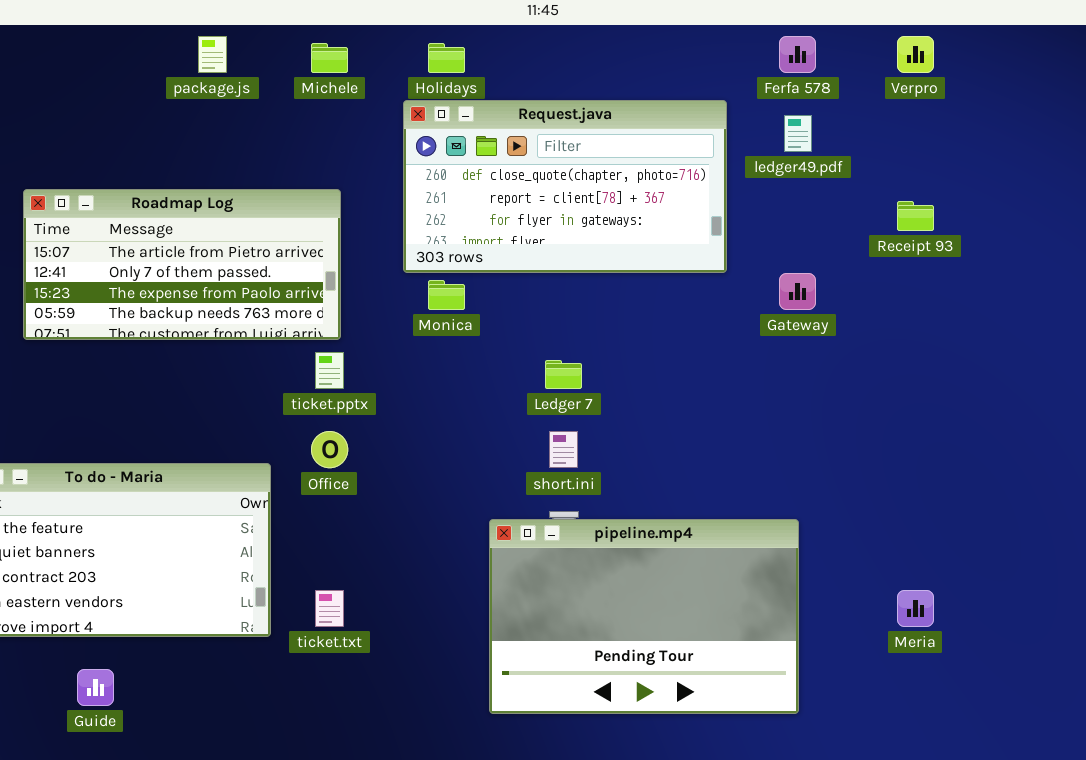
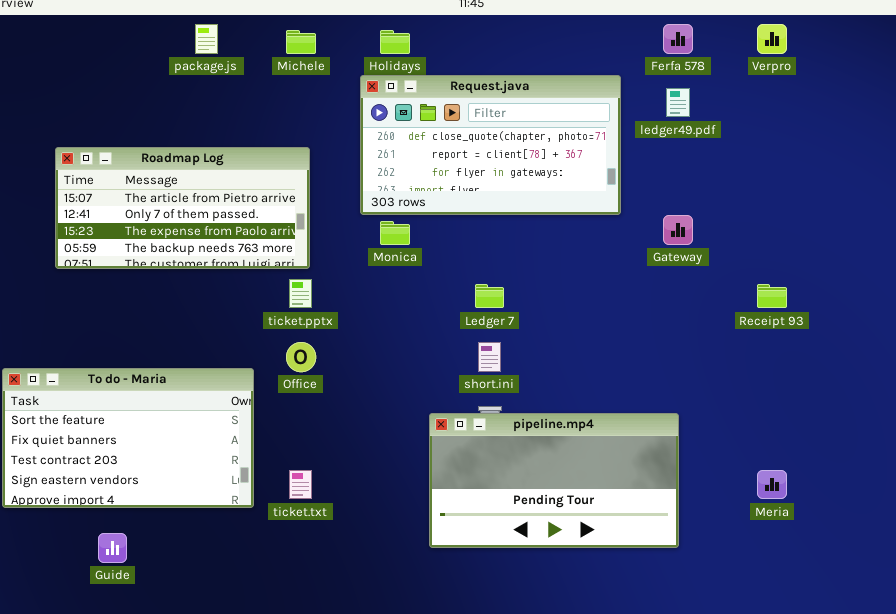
Receipt 93: [897,201,934,231] -> [757,284,787,308], moved
pipeline.mp4: [489,519,799,714] -> [429,413,679,548], resized

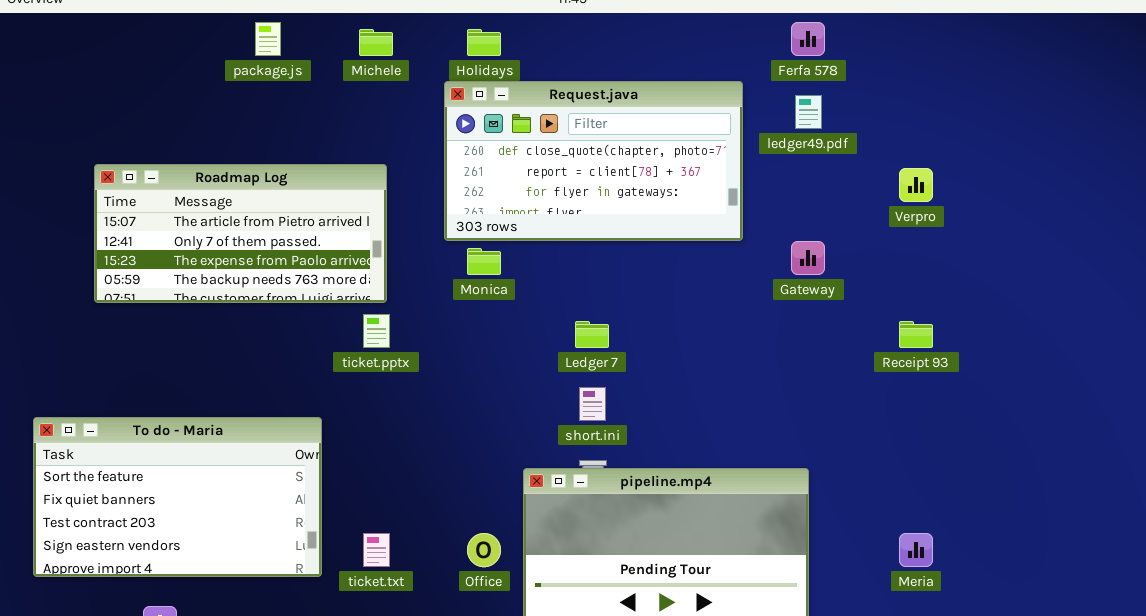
Verpro: [757,24,787,54] -> [899,168,933,202], moved
Office: [286,342,316,372] -> [467,533,501,567], moved

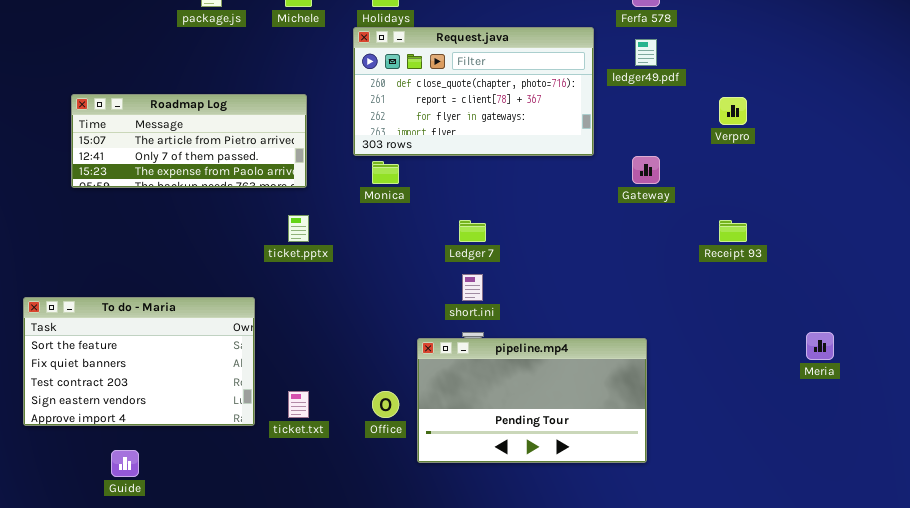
Roadmap Log: [94,164,387,303] -> [71,94,307,188], resized
Meria: [899,533,933,567] -> [806,332,834,360], moved

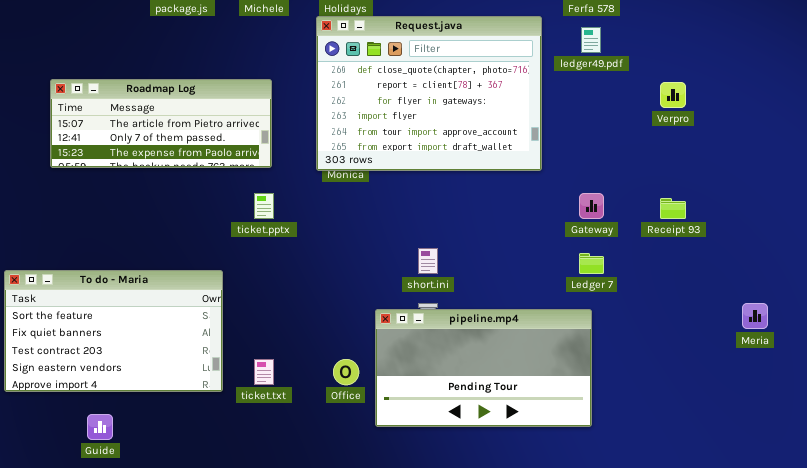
Request.java: [353,27,594,156] -> [316,16,542,171], resized
Gateway: [632,156,660,184] -> [579,193,604,219], moved
Ledger 7: [459,220,486,242] -> [579,253,604,274], moved

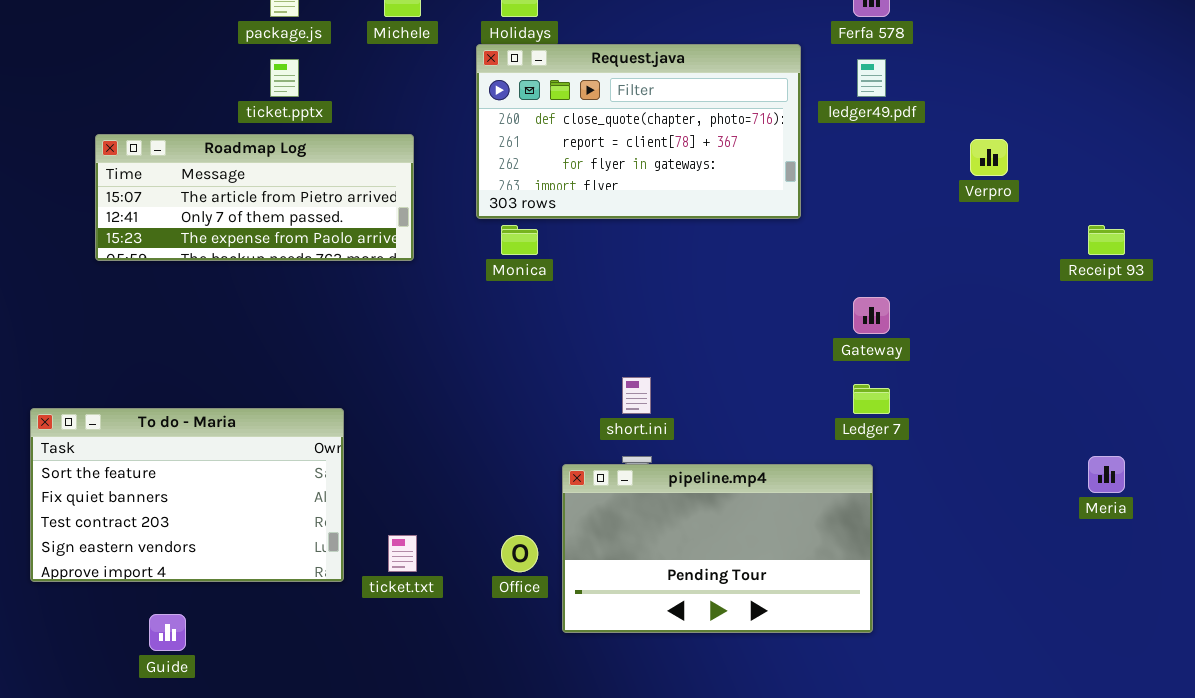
Request.java: [316,16,542,171] -> [476,44,801,219], resized
ticket.pptx: [254,193,274,219] -> [270,59,299,97], moved
Receipt 93: [660,198,686,219] -> [1088,225,1125,255], moved

